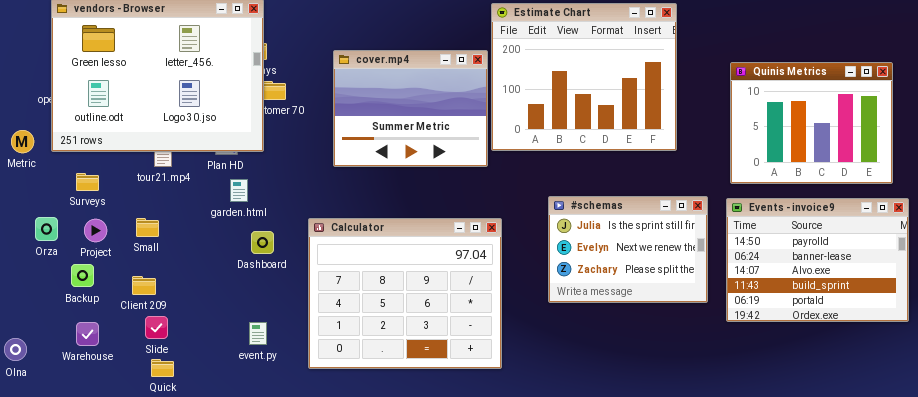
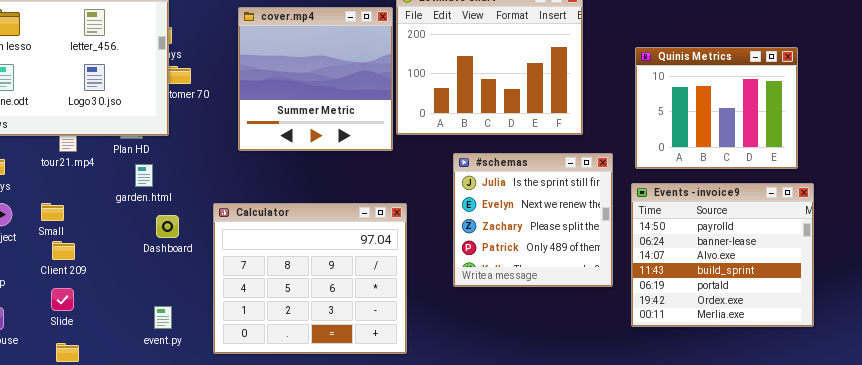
cover.mp4: [333,50,488,167] -> [238,7,393,151], resized
#schemas: [548,196,708,303] -> [453,153,613,287], resized
Events - invoice9: [726,198,909,322] -> [631,183,814,327], resized
Client 209: [132,276,156,295] -> [52,241,75,260], moved
Slide: [145,316,168,339] -> [51,288,74,311], moved

